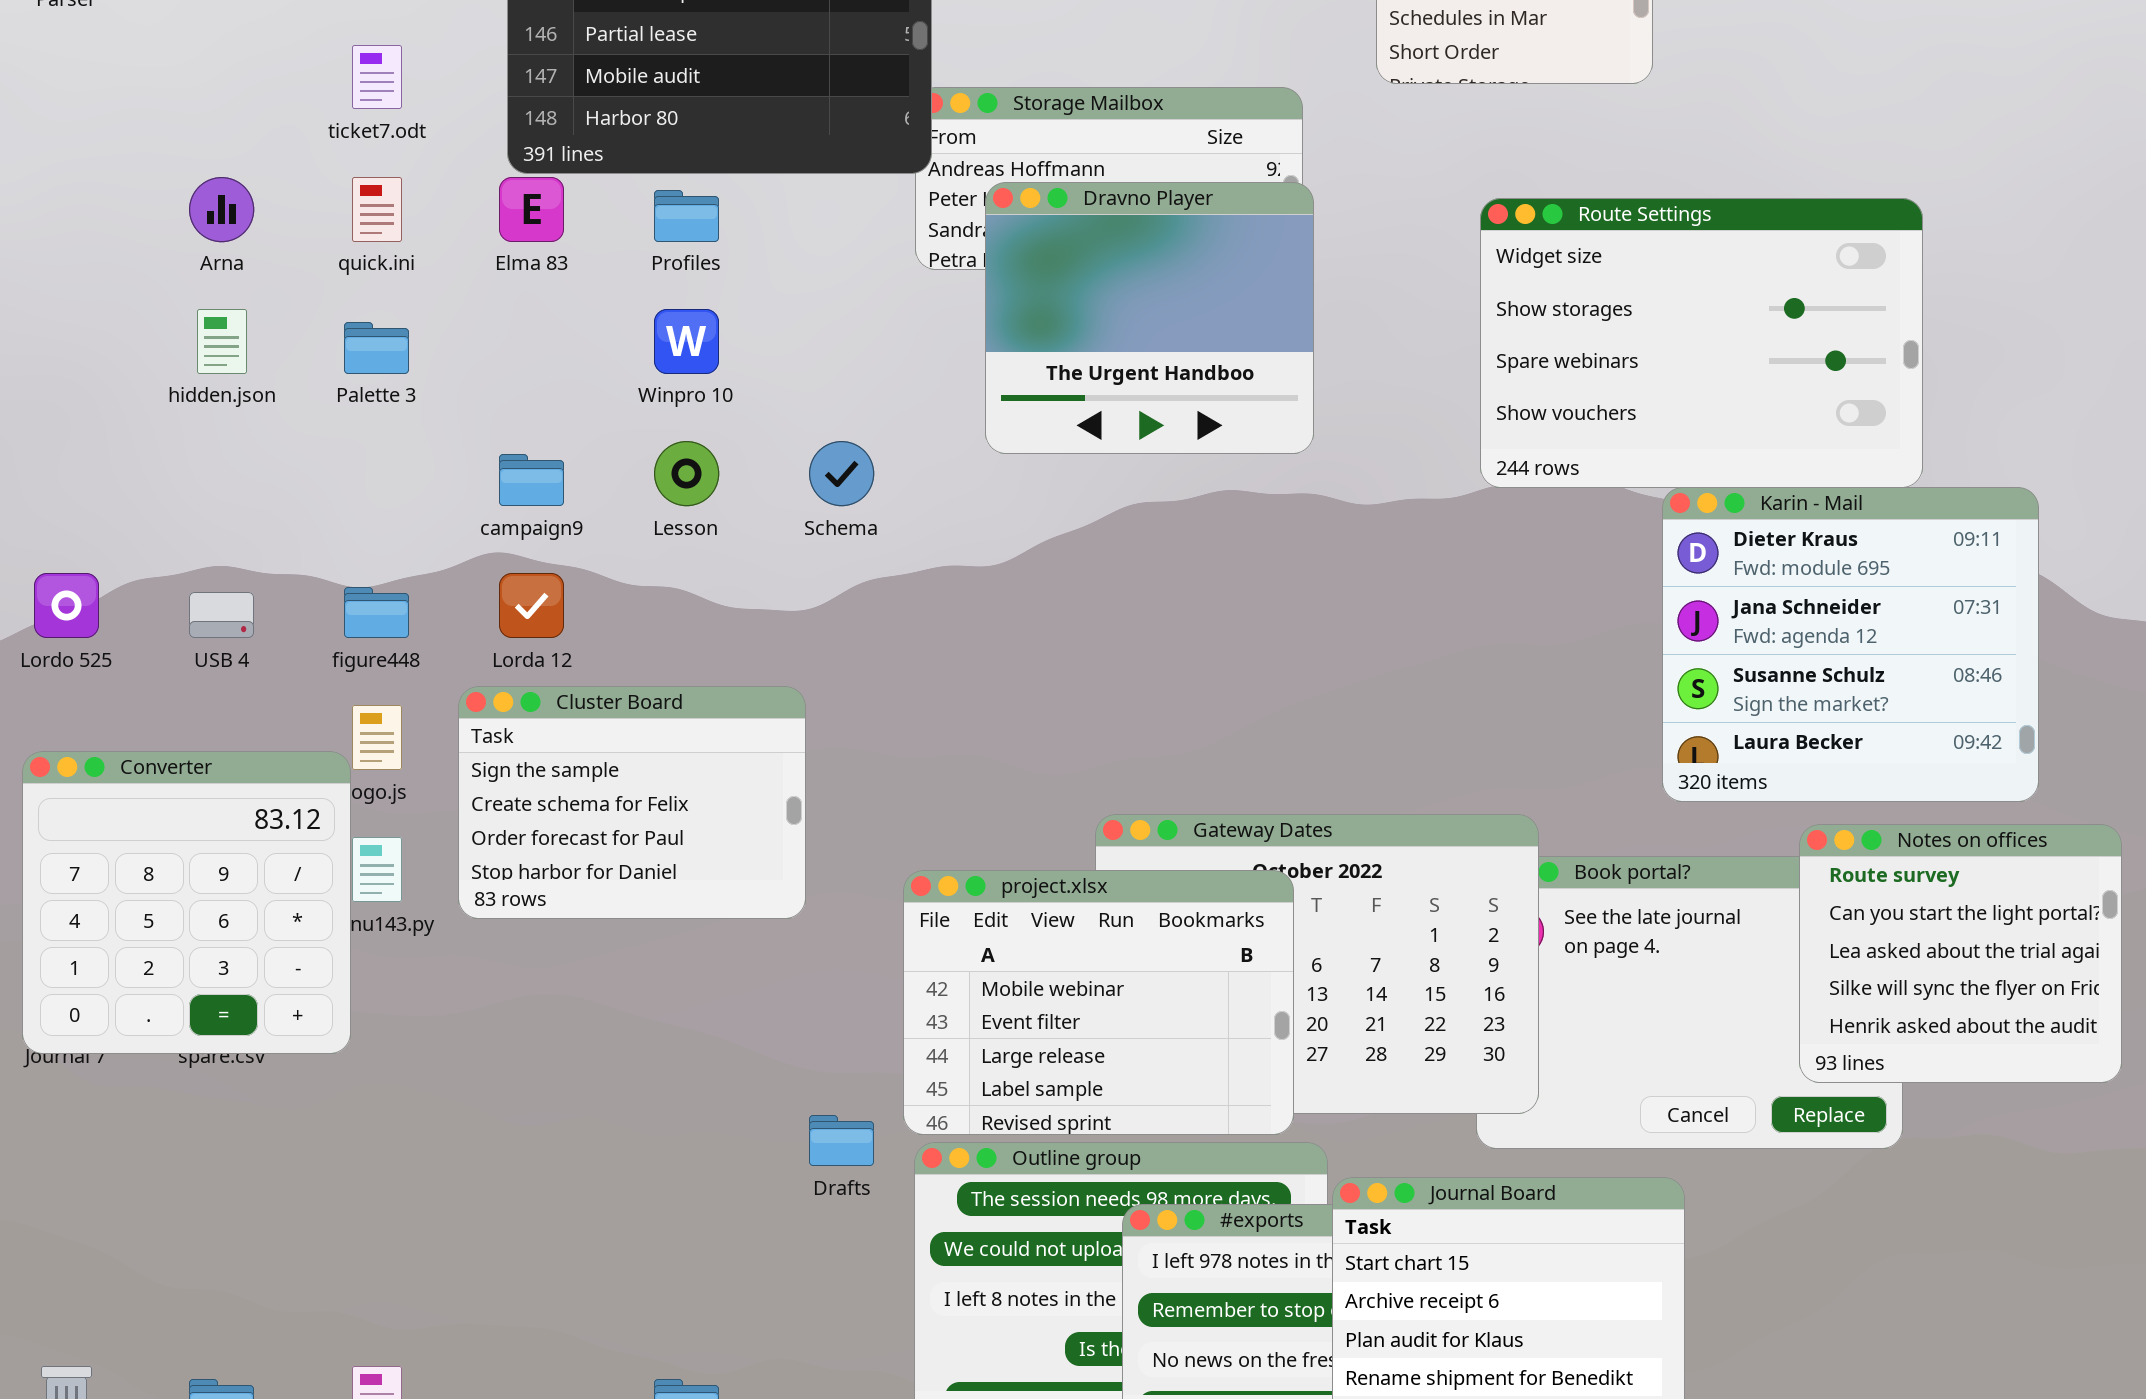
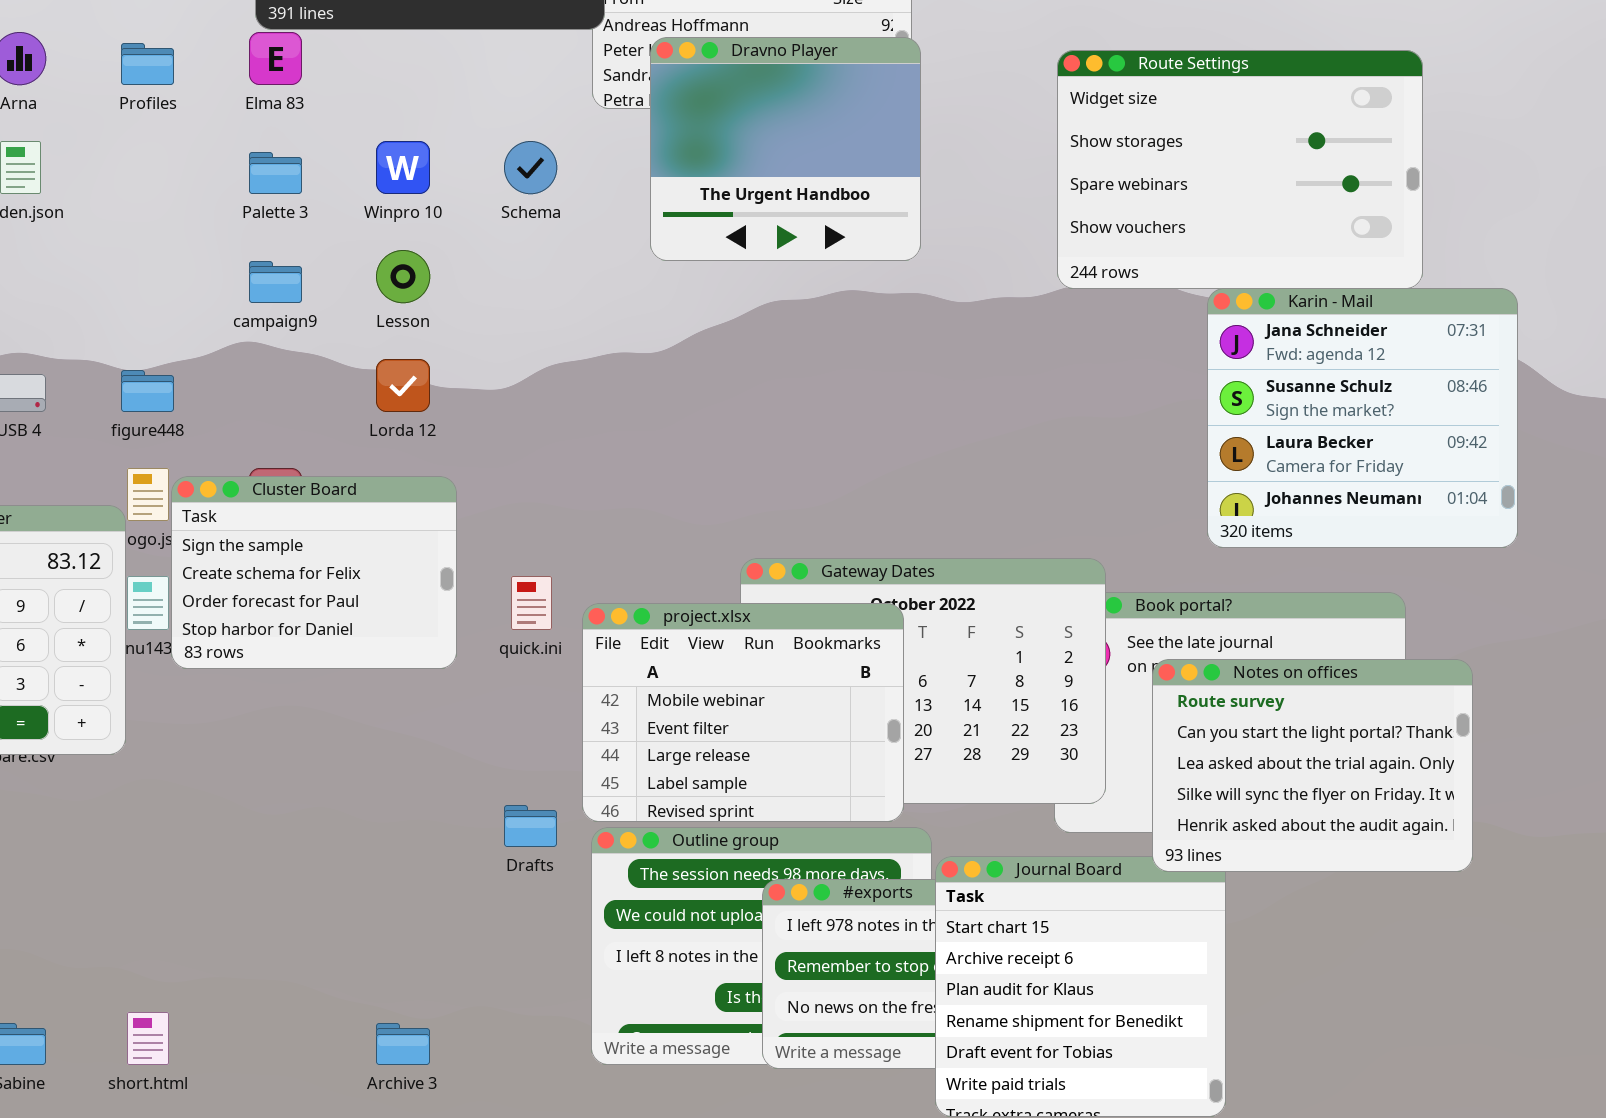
quick.ini: [352,177,402,242] -> [511,576,552,630], moved
Profiles: [654,190,719,242] -> [121,43,174,85], moved
Palette 3: [344,322,409,374] -> [249,152,302,194], moved
Schema: [809,441,874,506] -> [504,141,557,194], moved
Karin - Mail: [1662,487,2039,802] -> [1207,288,1518,548], scrolled down 1 row
Lorda 12: [499,573,564,638] -> [376,359,430,412], moved
Cluster Board: [458,686,806,919] -> [171,476,457,669], moved
Notes on offices: [1799,824,2122,1083] -> [1152,659,1473,872], moved, resized

